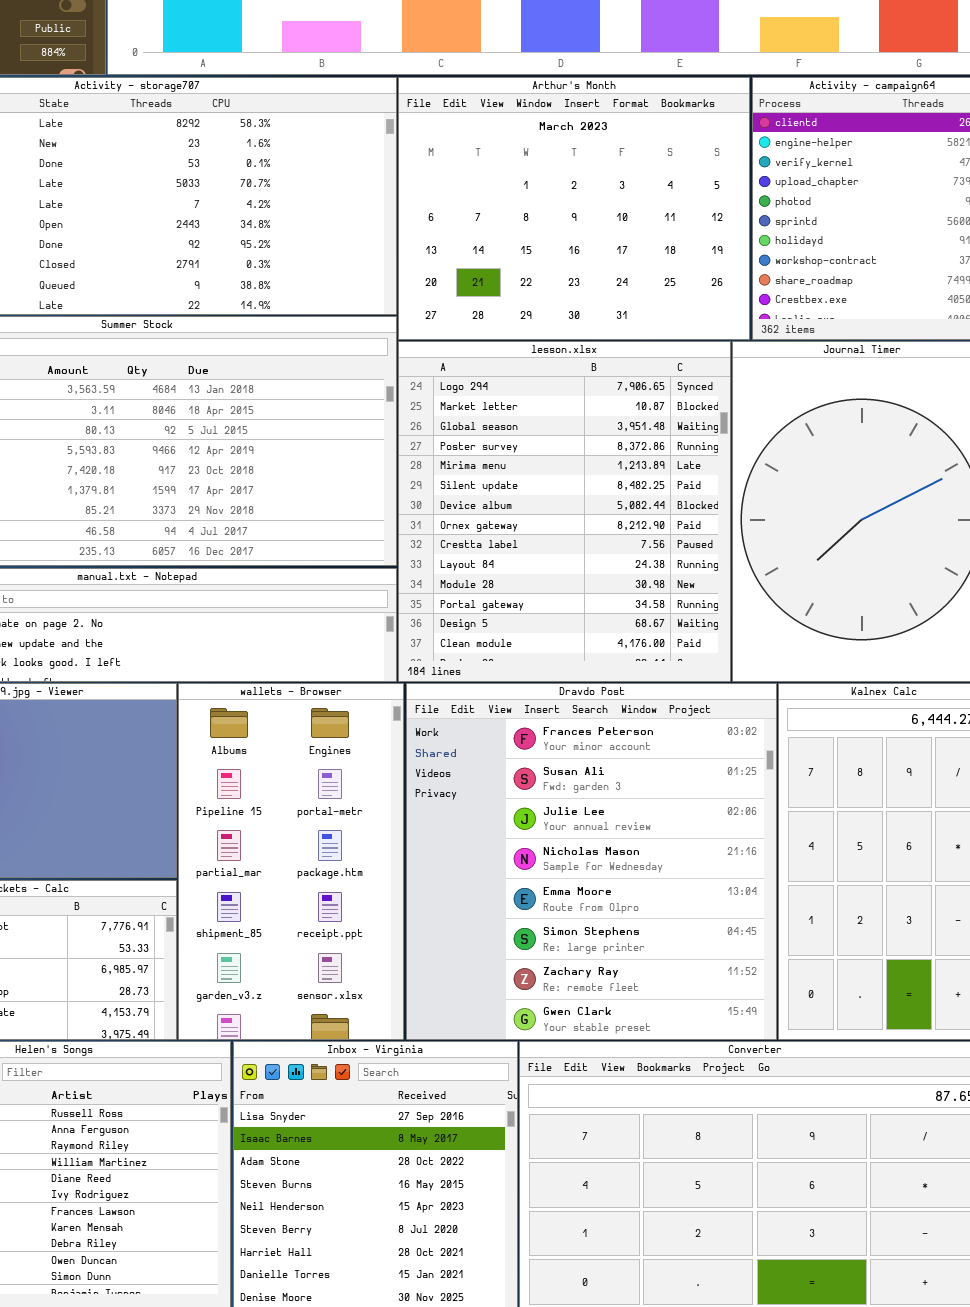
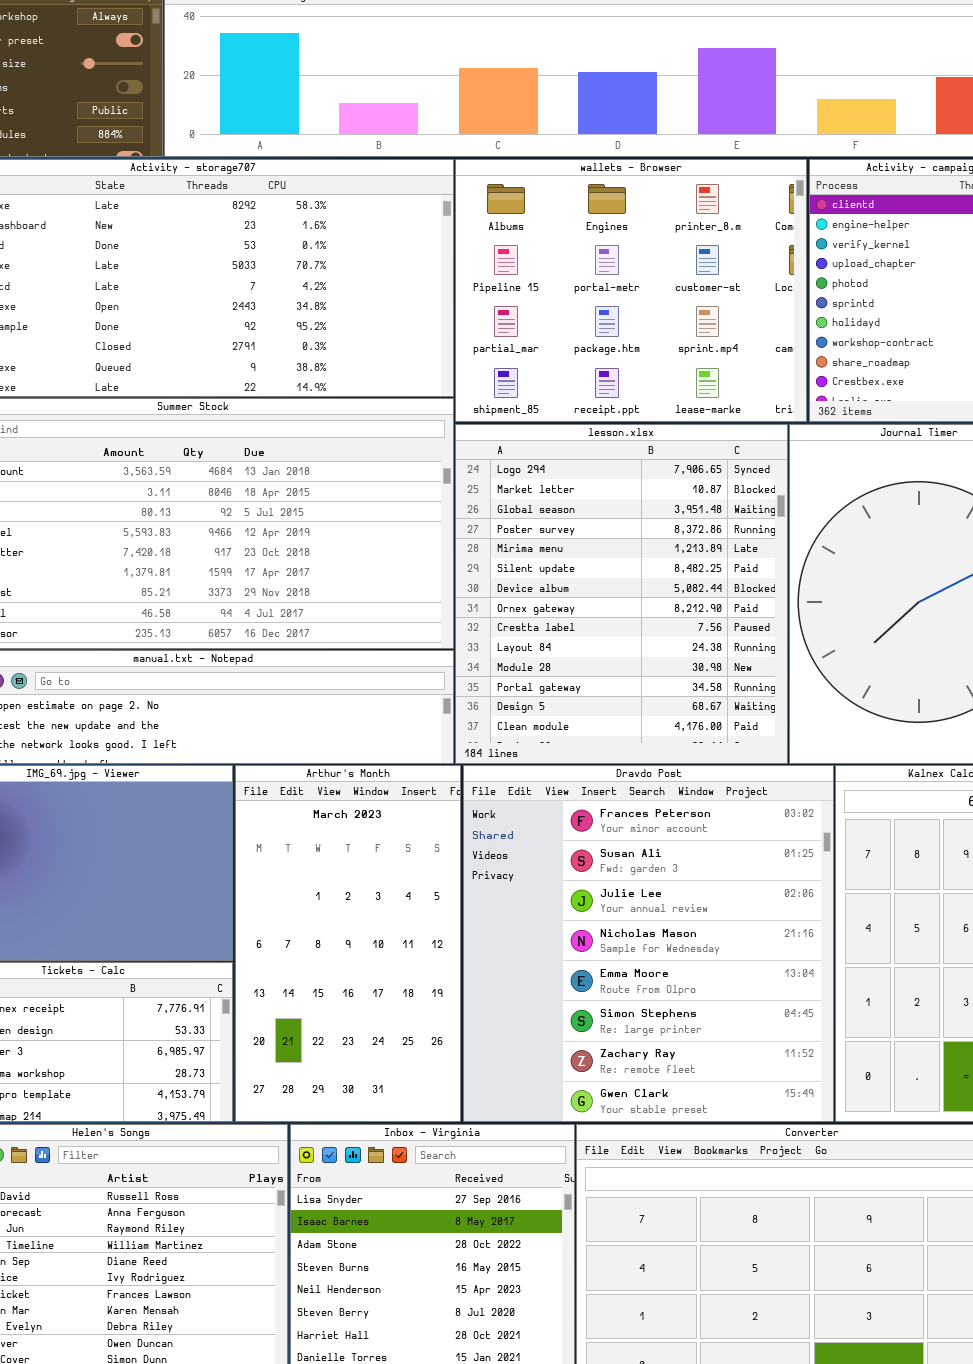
Arthur's Month: [398,77,750,340] -> [235,765,461,1122], moved, resized
wallets - Browser: [178,683,404,1040] -> [455,159,807,422], moved, resized

